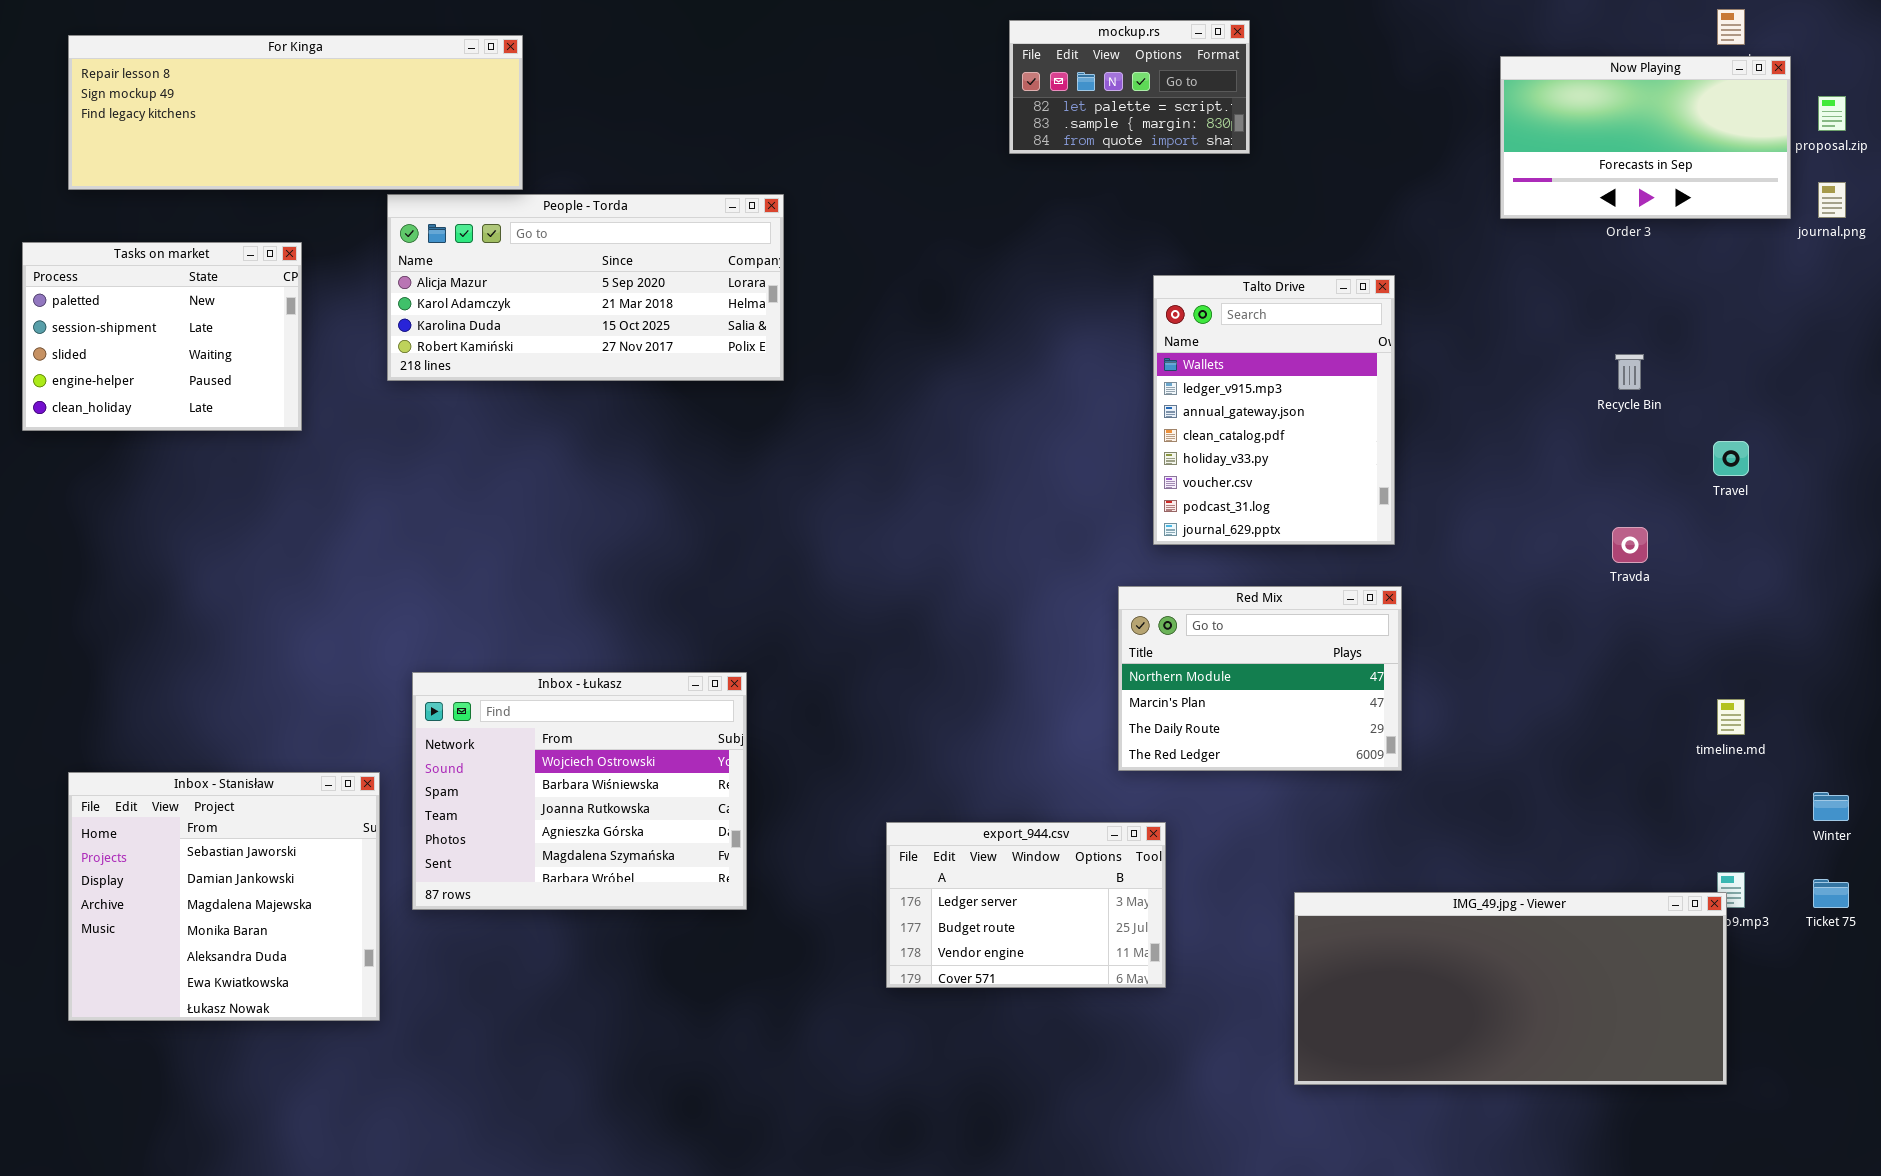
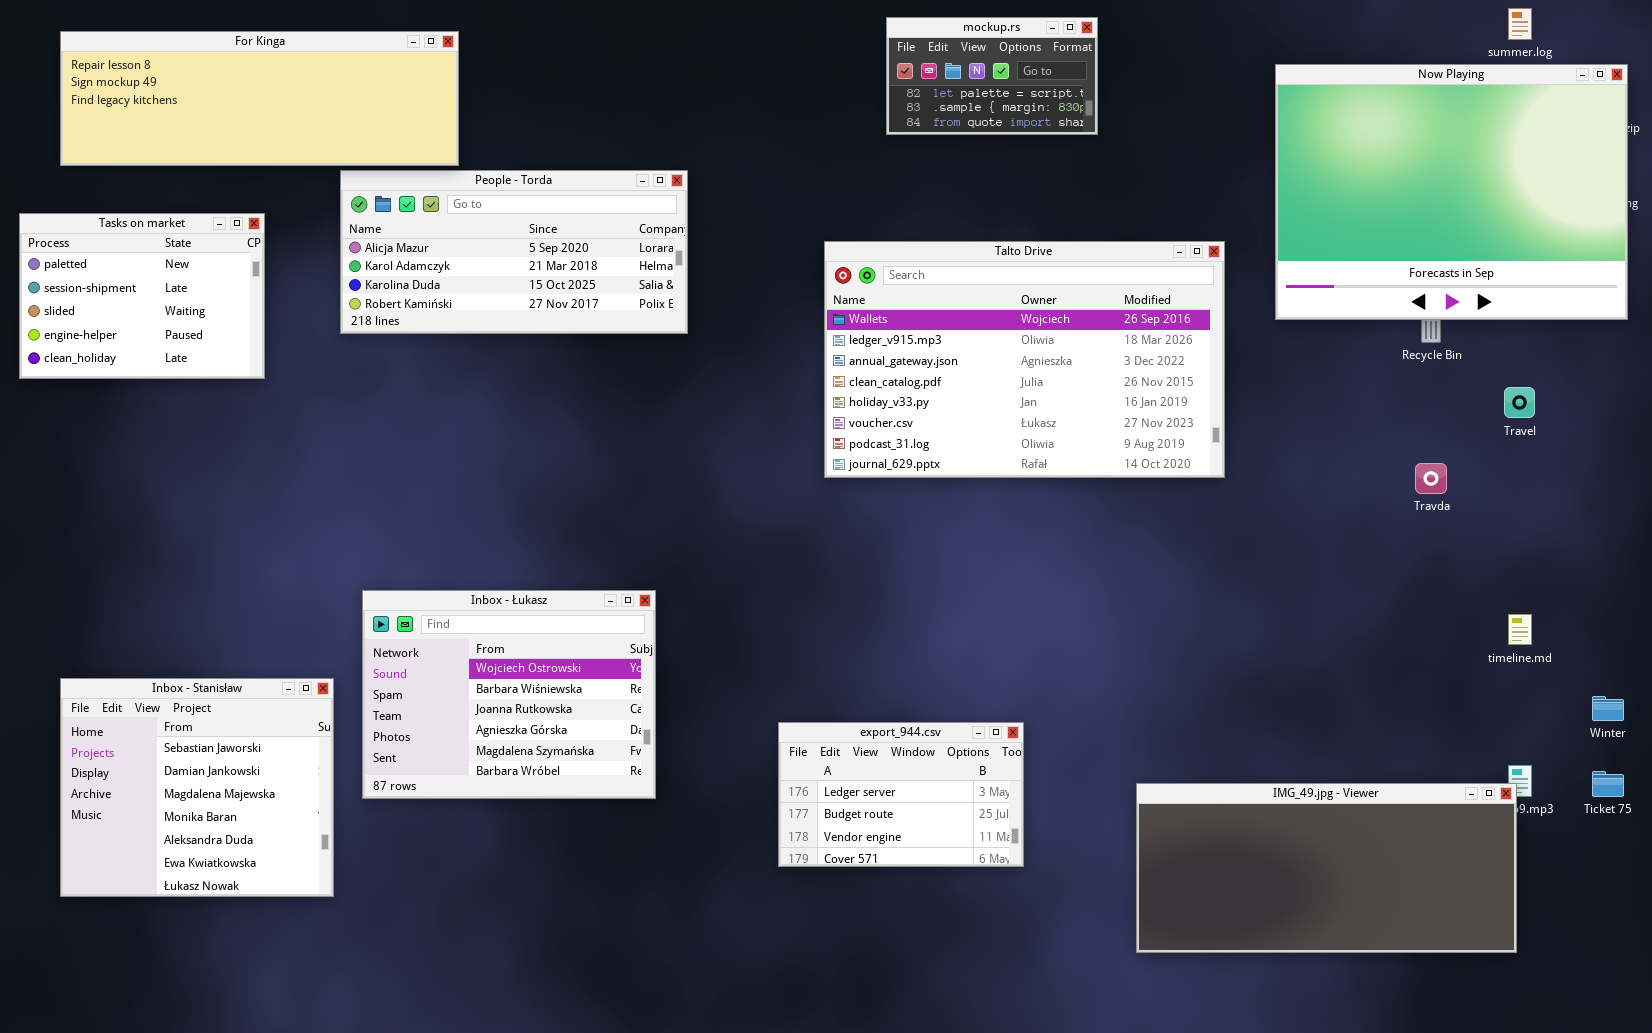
Now Playing: [1500,56,1791,219] -> [1275,64,1628,320], moved, resized
Talto Drive: [1153,275,1395,545] -> [824,241,1225,478], resized
Red Mix: [1118,586,1402,771] -> none, closed

